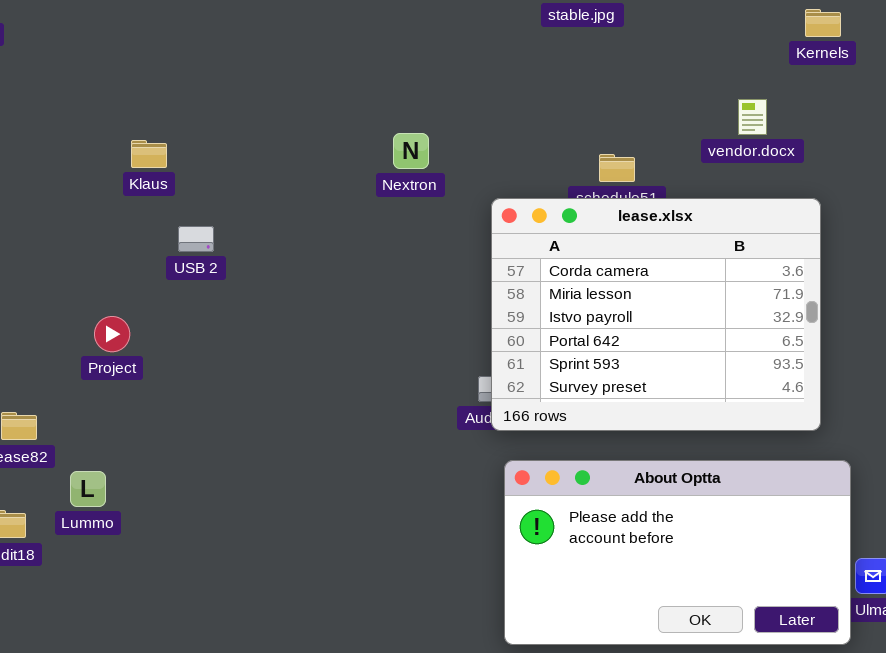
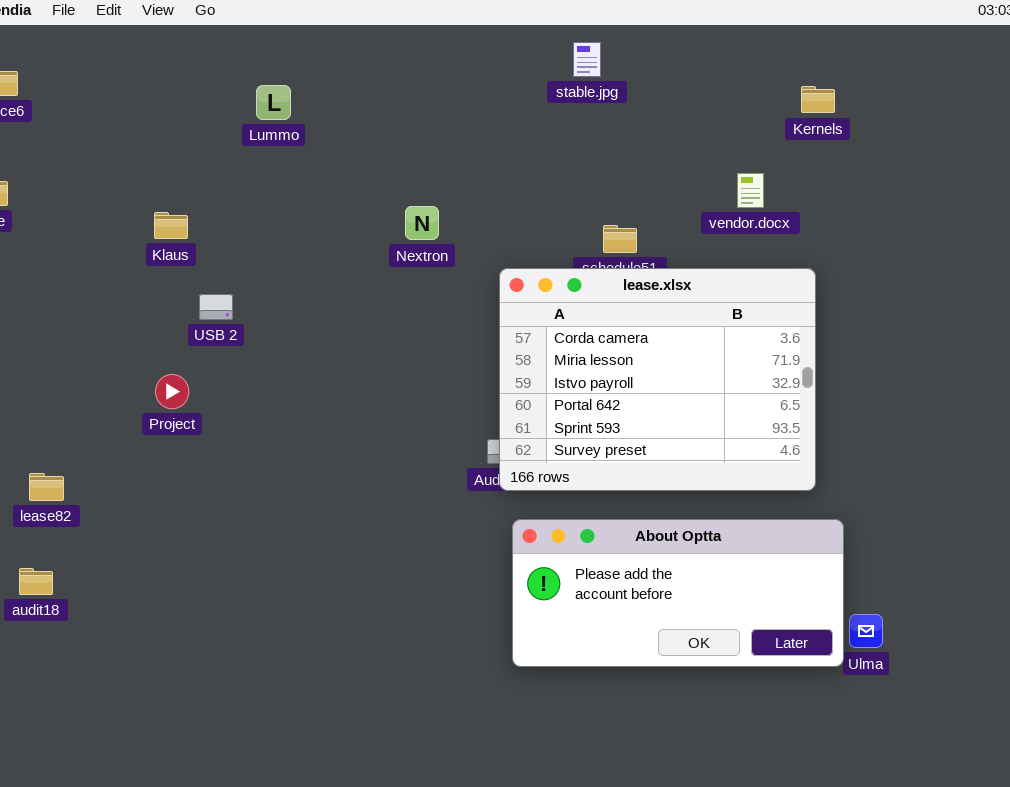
Project: [94,316,130,352] -> [155,374,189,409], moved
About Optta: [504,460,851,645] -> [512,519,844,667], resized
Lummo: [70,471,106,507] -> [256,85,291,120], moved

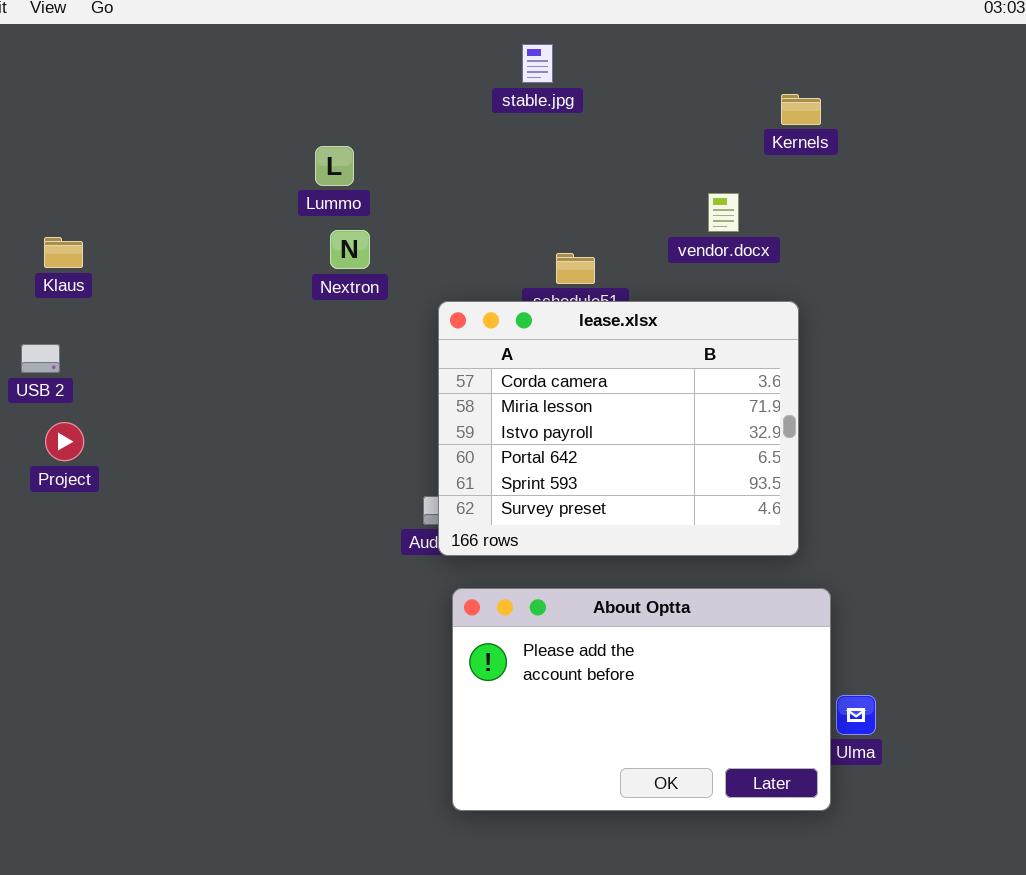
Lummo: [256,85,291,120] -> [315,146,354,186], moved
USB 2: [199,294,233,320] -> [21,344,60,373], moved
About Optta: [512,519,844,667] -> [452,588,831,811], resized

